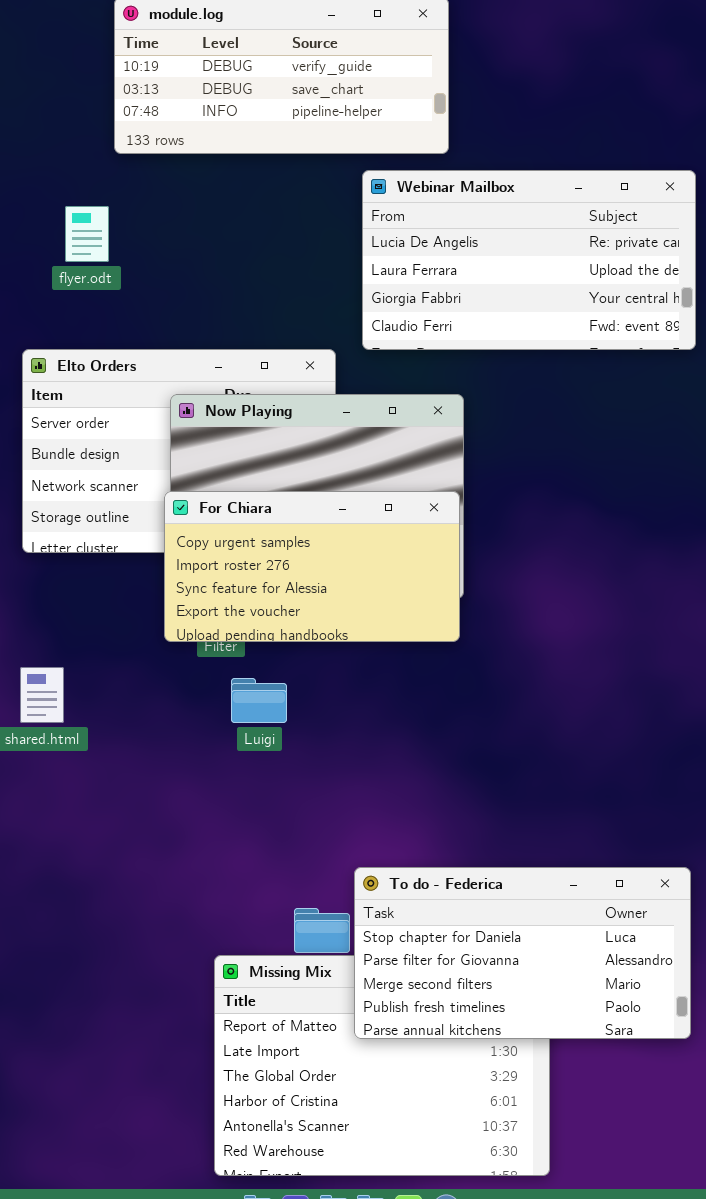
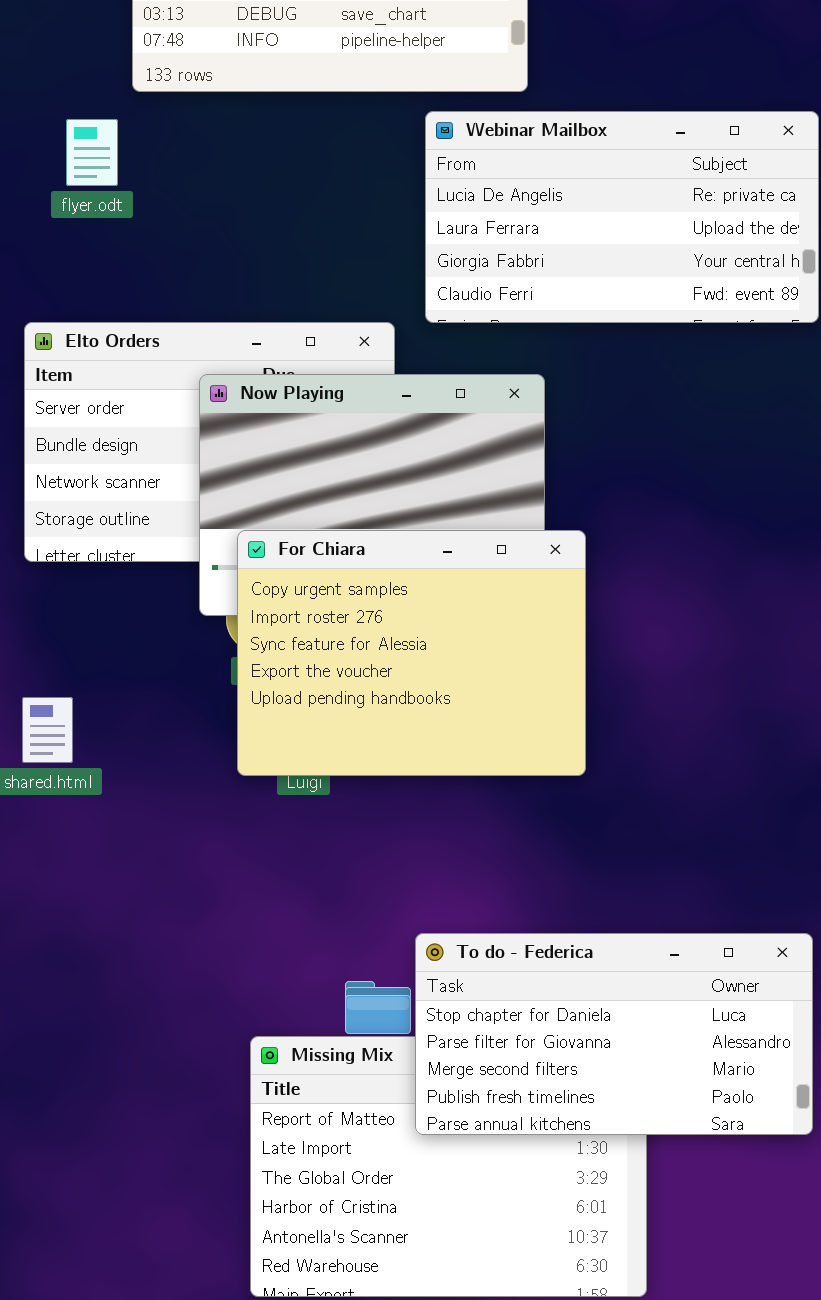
flyer.odt: [65,206,109,262] -> [66,119,118,186], moved
For Chiara: [164,491,460,642] -> [237,530,586,776], moved, resized

